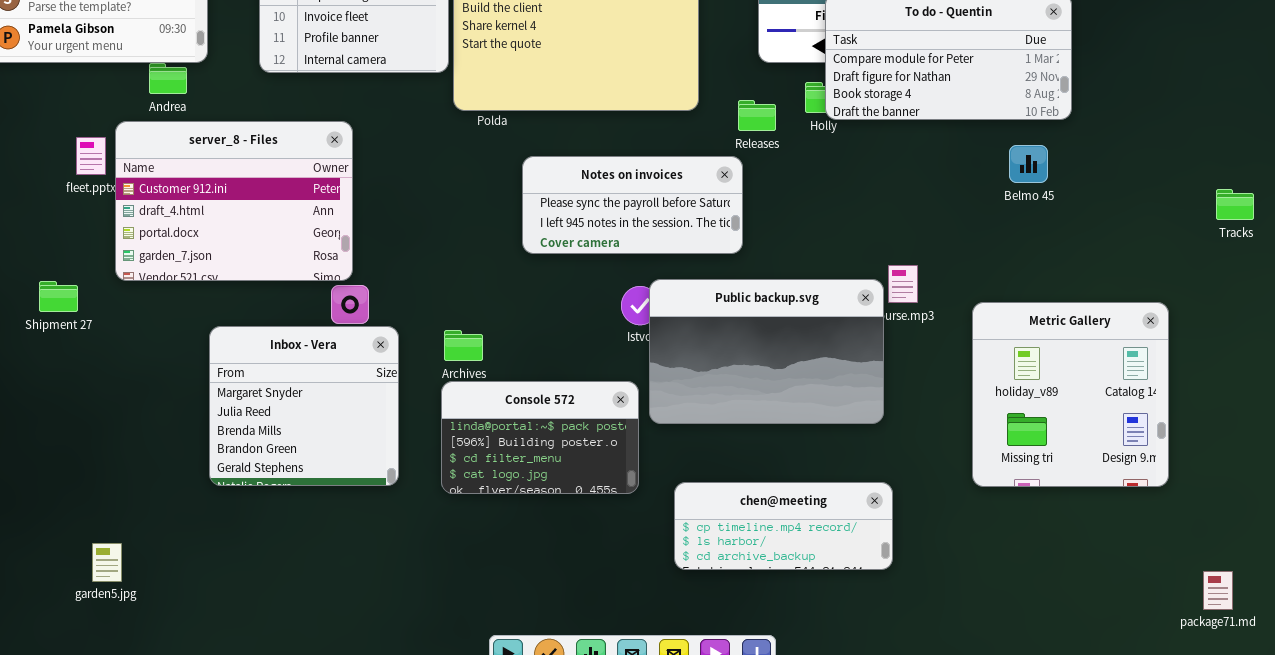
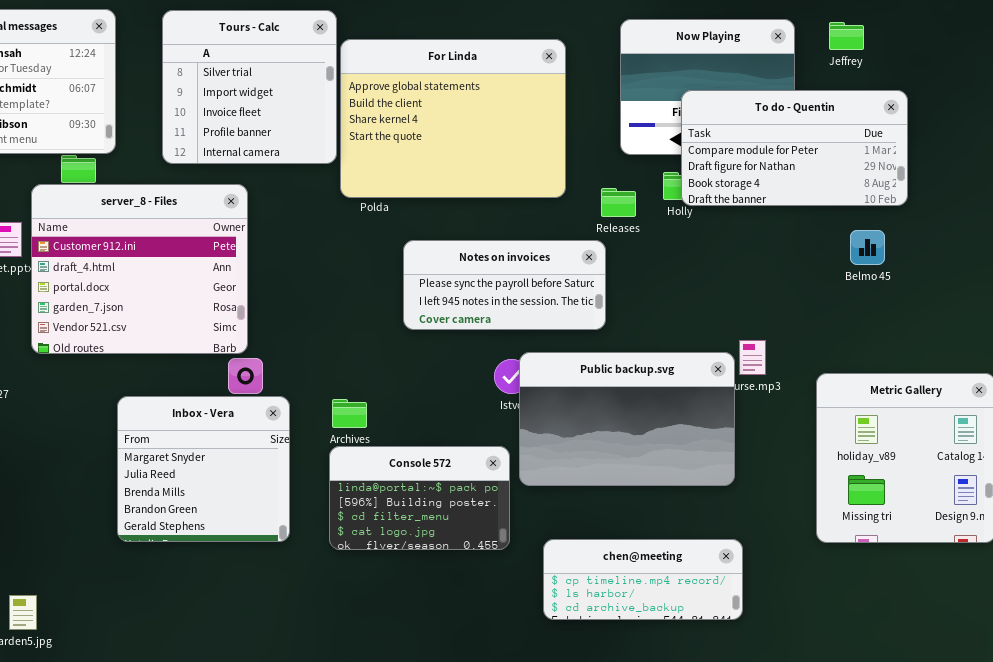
server_8 - Files: [115,121,353,281] -> [31,184,248,354], resized

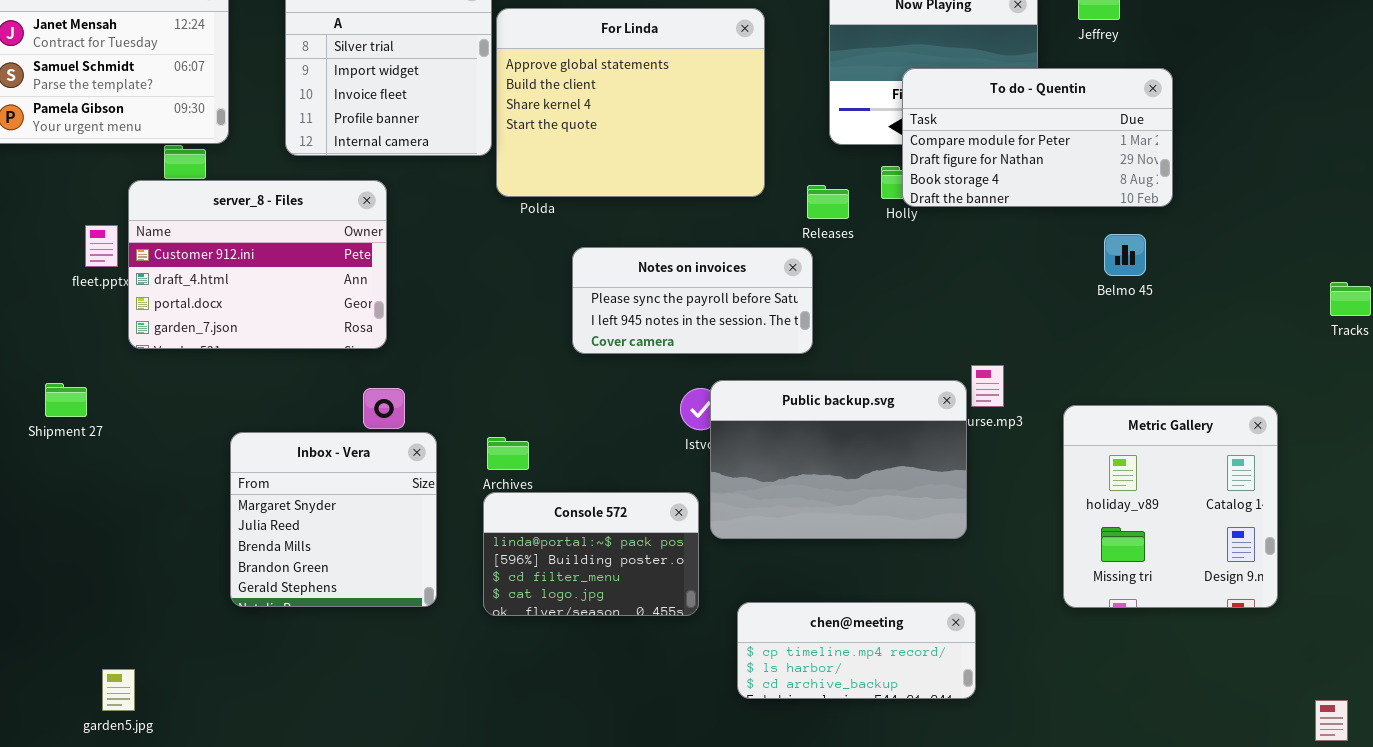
server_8 - Files: [31,184,248,354] -> [128,180,387,349], resized

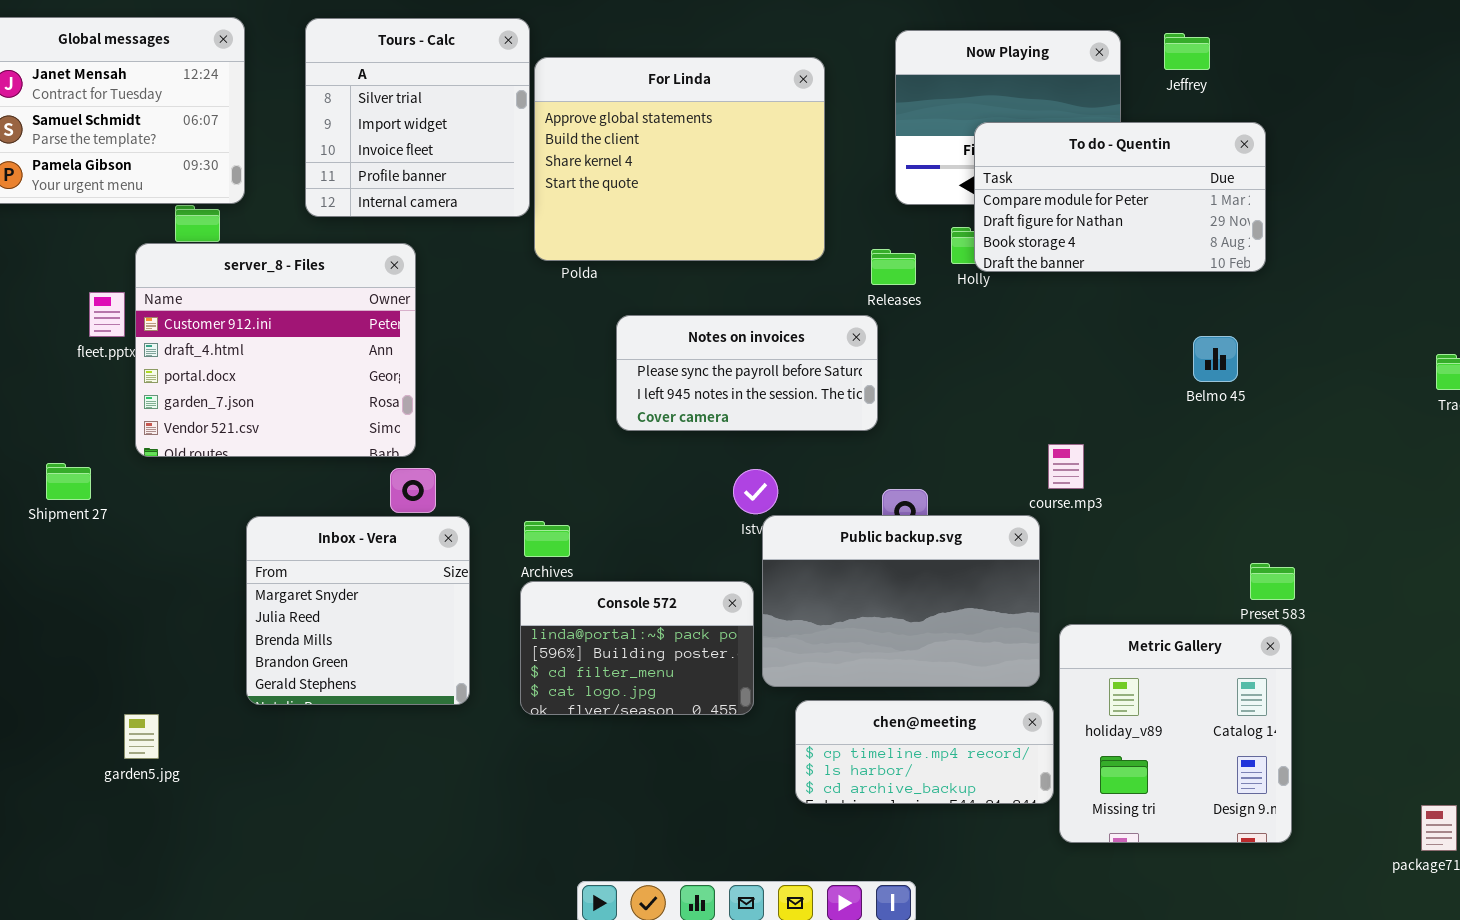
server_8 - Files: [128,180,387,349] -> [135,243,416,457], resized
Belmo 45: [1104,234,1146,276] -> [1193,336,1238,382], moved
Public backup.svg: [710,380,967,539] -> [762,515,1040,687], moved
Metric Gallery: [1063,405,1278,608] -> [1059,624,1292,843], moved
garden5.jpg: [102,669,135,711] -> [124,714,159,759], moved

